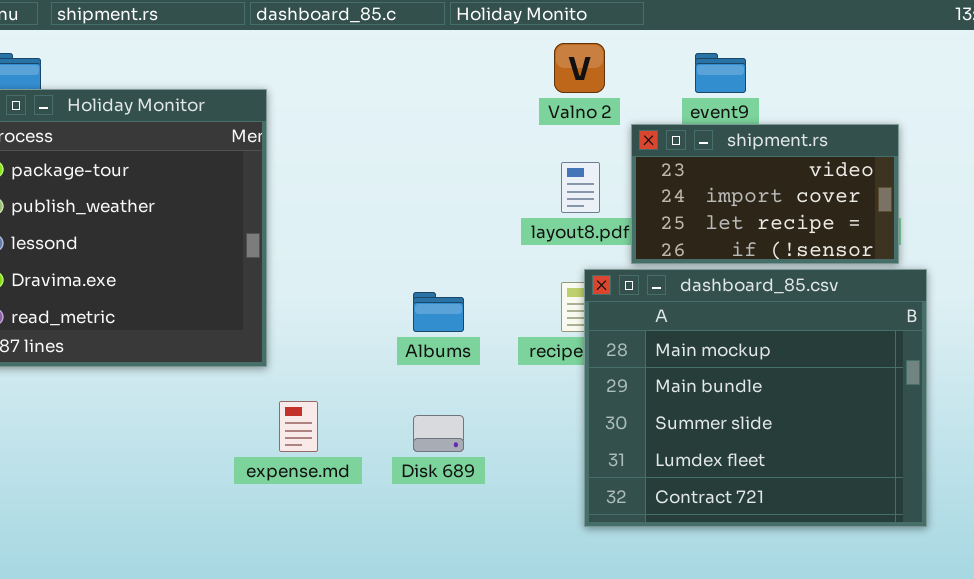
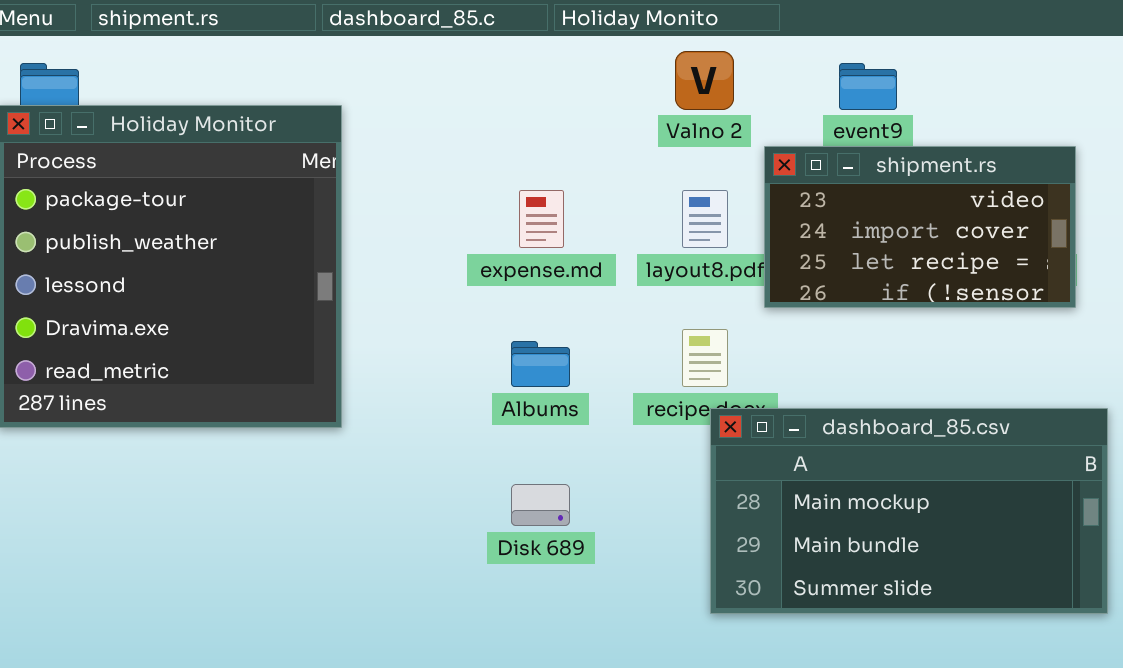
dashboard_85.csv: [584,269,927,527] -> [710,408,1108,614], resized
expense.md: [279,401,318,452] -> [519,190,564,248], moved

